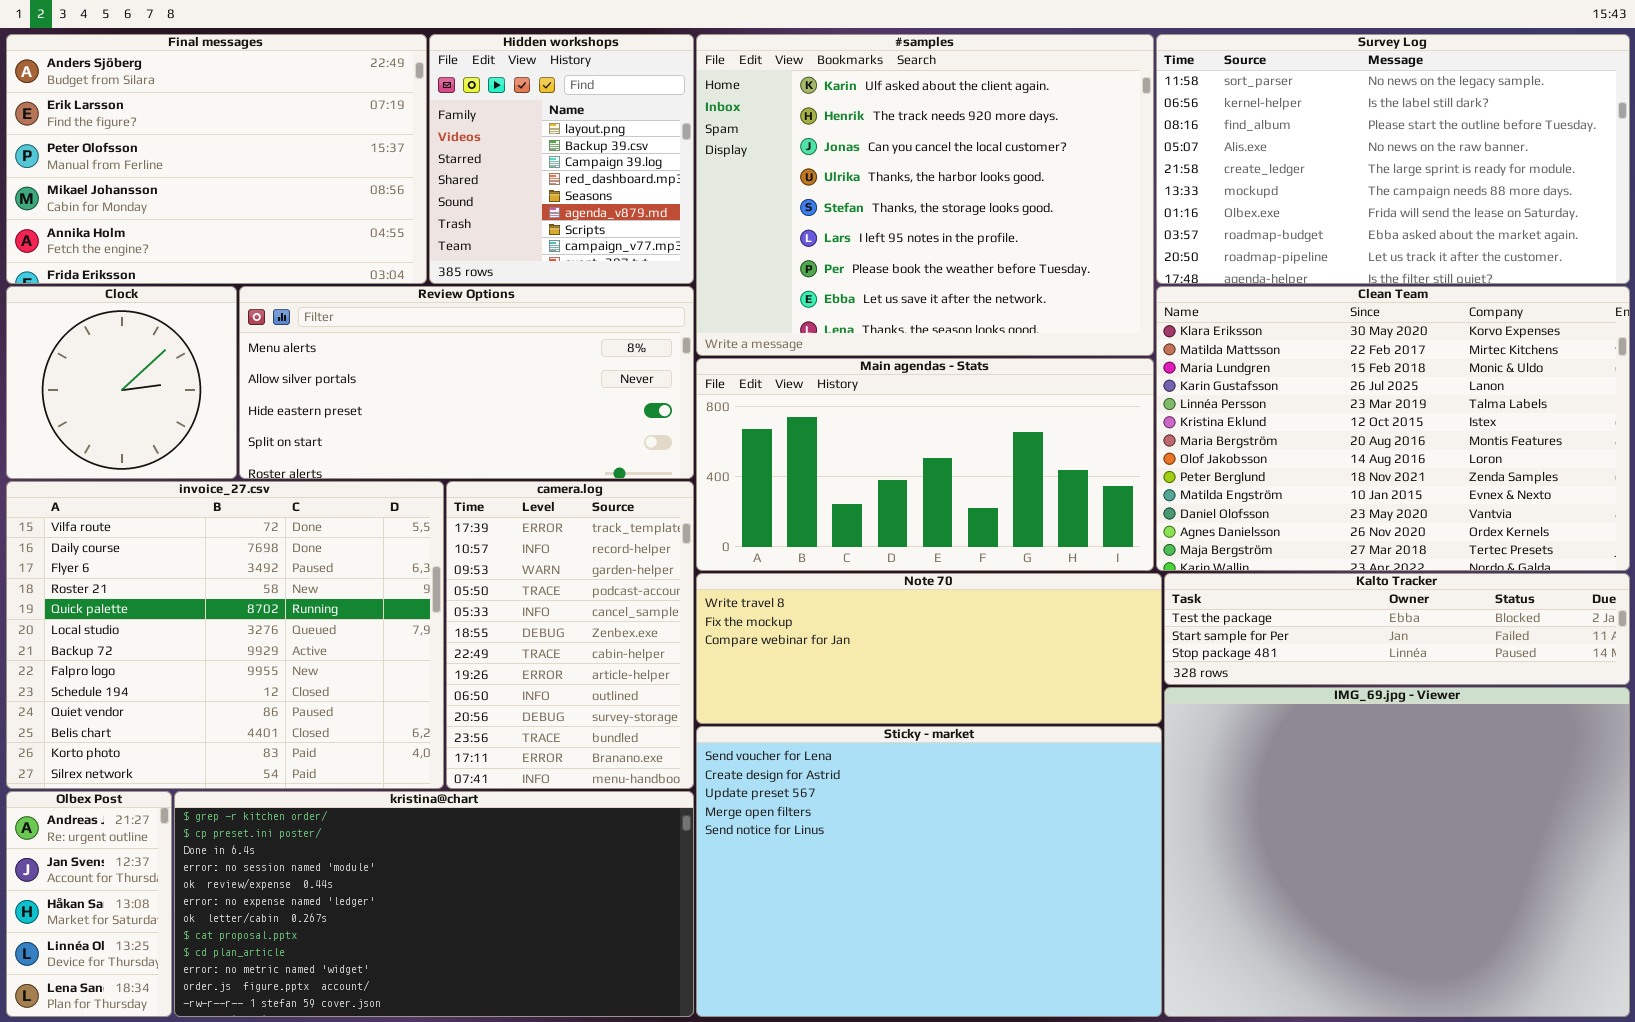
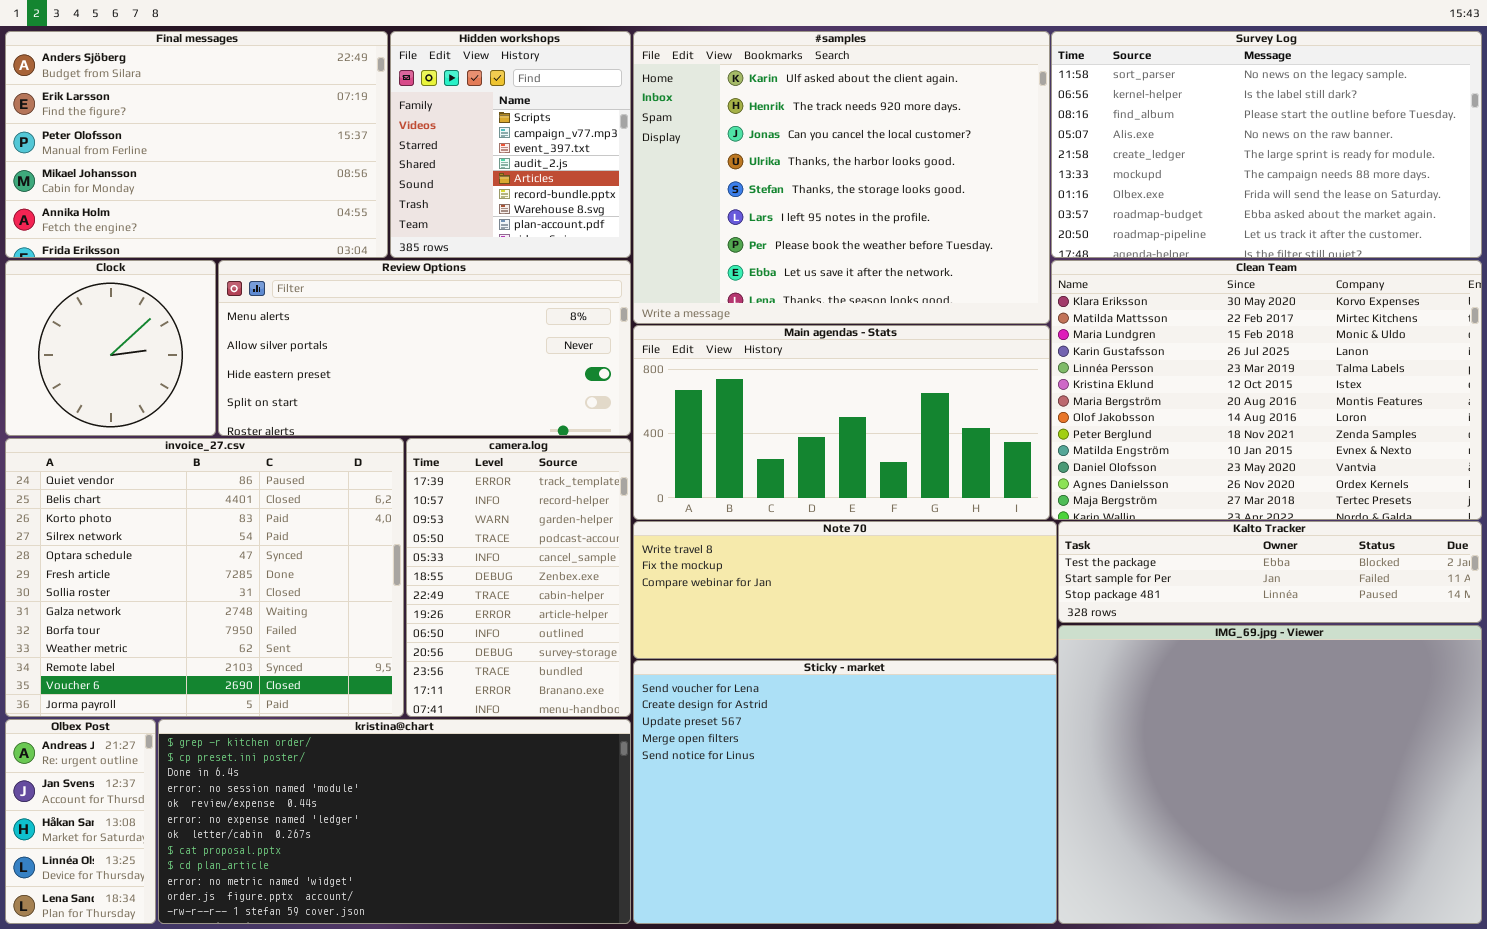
Hidden workshops: [429,34,694,284] -> [390,31,631,258], scrolled down 6 rows
invoice_27.csv: [6,481,444,789] -> [5,438,404,717], scrolled down 9 rows

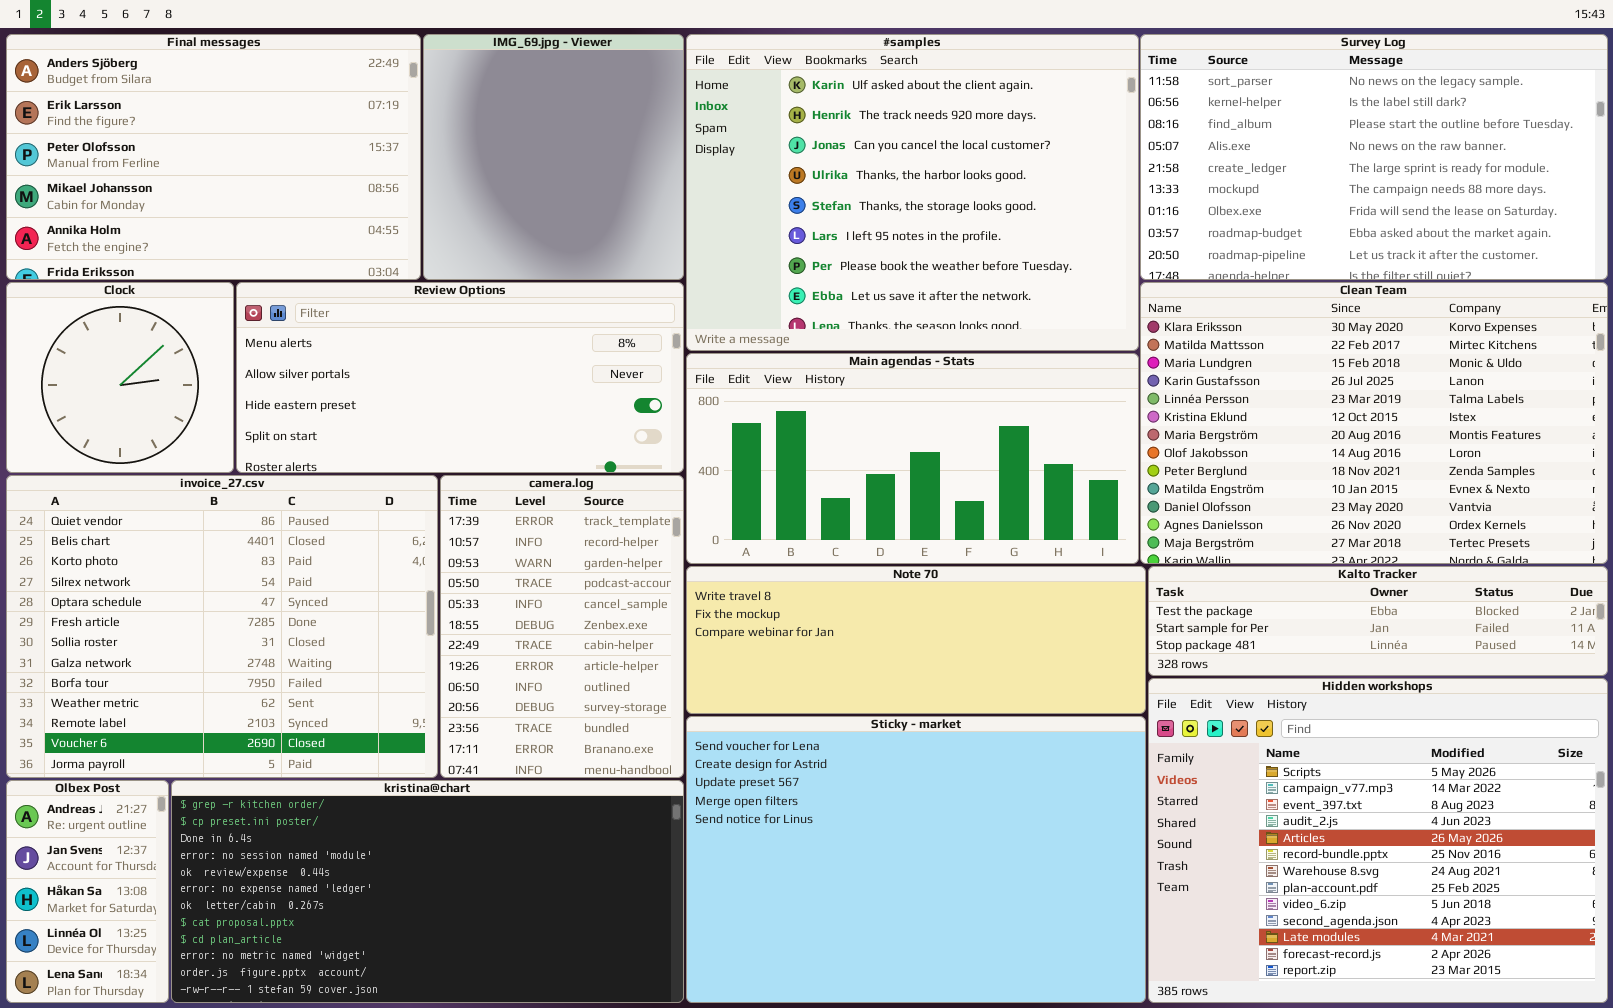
Hidden workshops: [390,31,631,258] -> [1148,678,1608,1003], moved, resized
IMG_69.jpg - Viewer: [1058,625,1482,924] -> [423,34,684,280], moved, resized

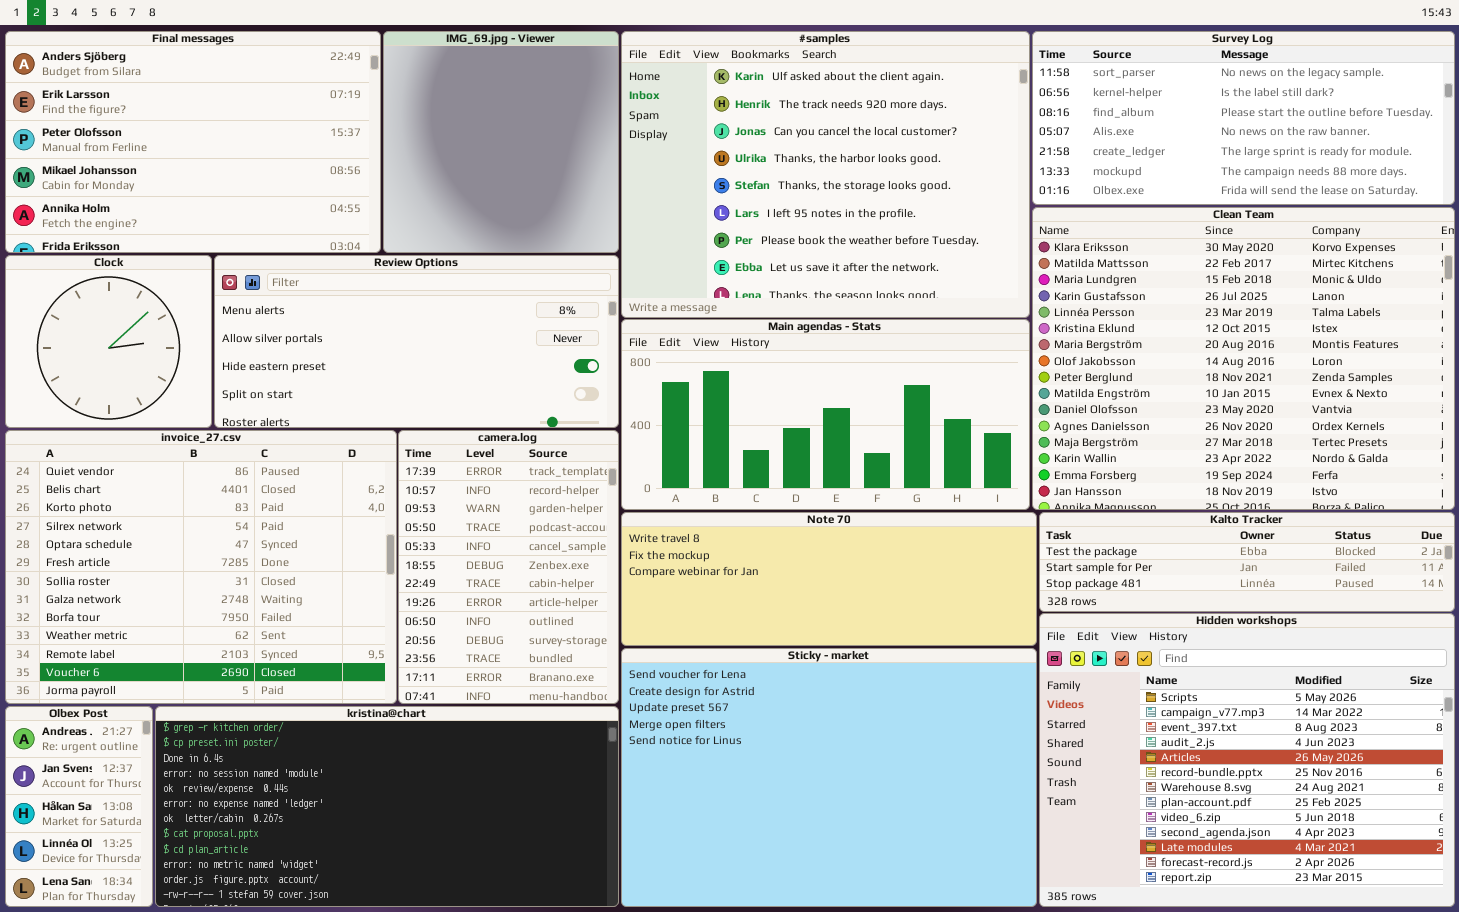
Survey Log: [1140,34,1608,280] -> [1032,31,1455,205], resized
Clean Team: [1140,282,1608,564] -> [1032,207,1455,510], resized

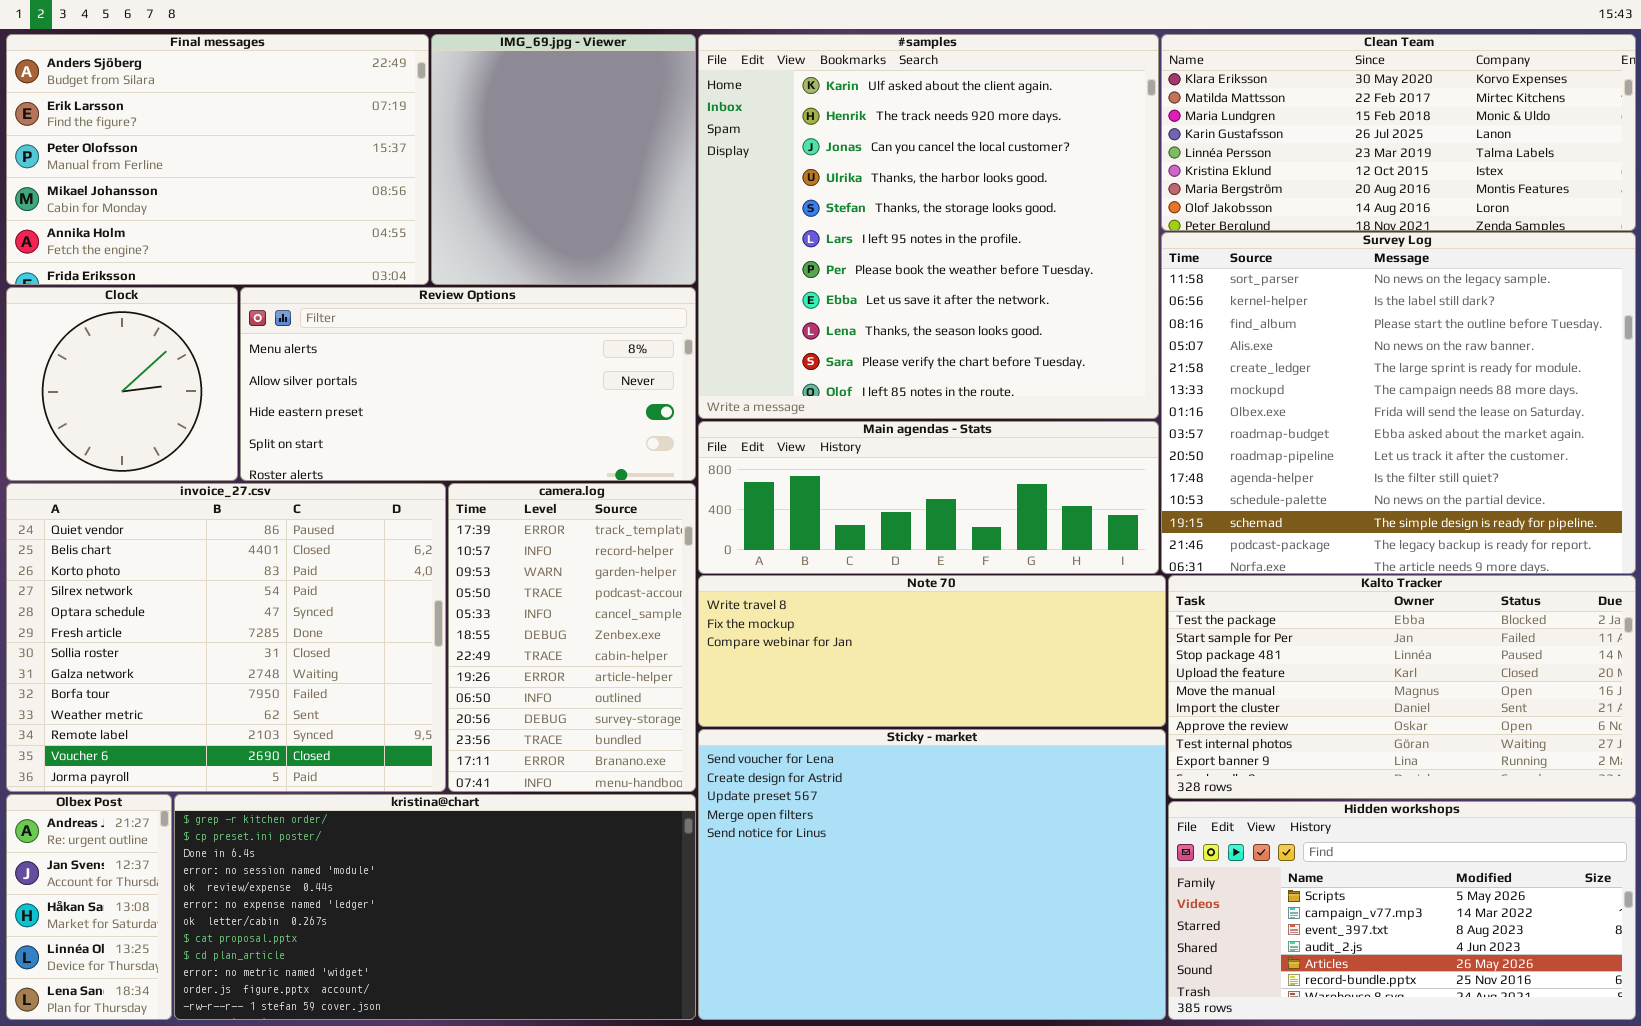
#samples: [621,31,1030,318] -> [698,34,1159,419], resized
Survey Log: [1032,31,1455,205] -> [1161,232,1636,574], moved, resized
Clean Team: [1032,207,1455,510] -> [1161,34,1636,231], moved, resized
Main agendas - Stats: [621,319,1030,510] -> [698,421,1159,574], resized
Kalto Tracker: [1039,512,1455,612] -> [1168,575,1636,799], resized
Hidden workshops: [1039,613,1455,907] -> [1168,801,1636,1020], resized

